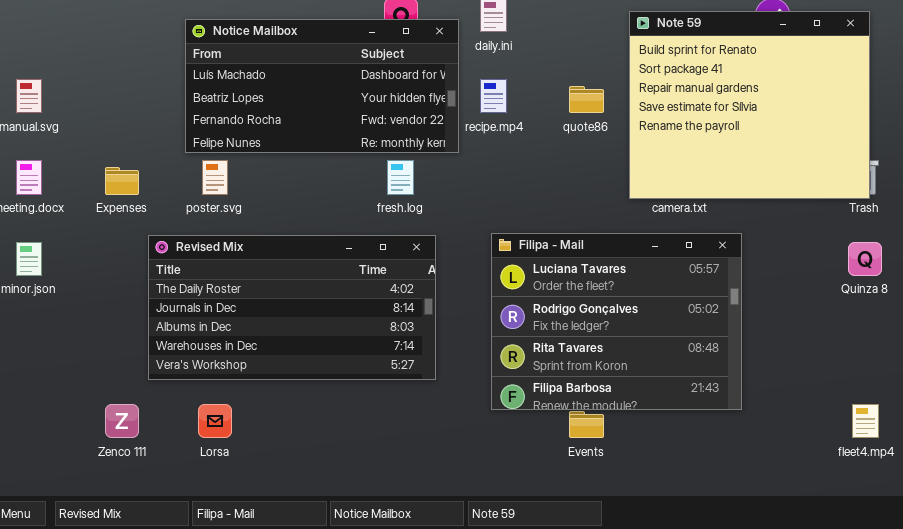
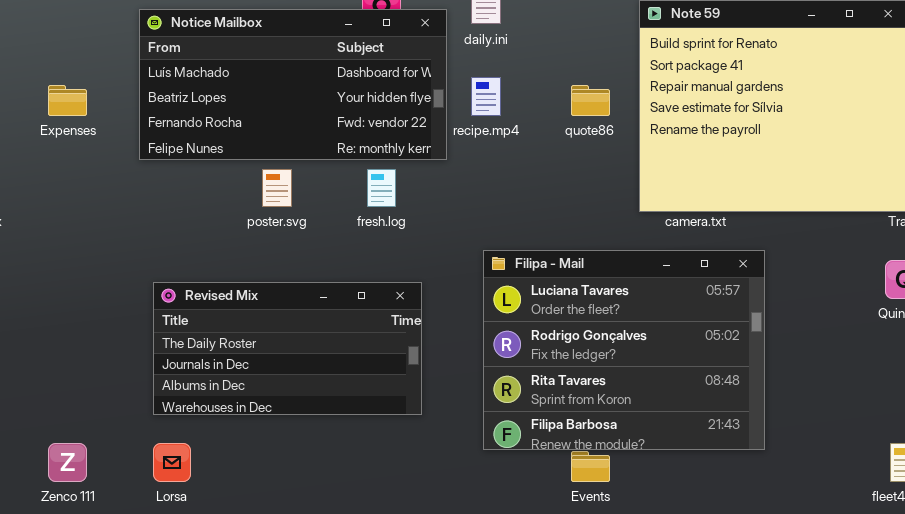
poster.svg: [202,160,228,195] -> [262,169,292,207], moved
Expenses: [105,167,139,195] -> [48,85,87,116], moved
Revised Mix: [148,235,436,380] -> [153,282,422,415], resized

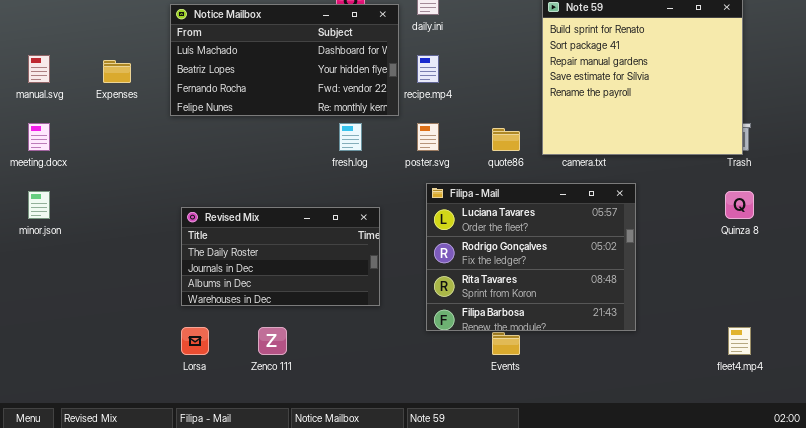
quote86: [571,85,610,116] -> [492,128,520,151], moved
poster.svg: [262,169,292,207] -> [417,123,439,151], moved
Zenco 111: [48,443,87,482] -> [258,327,287,355], moved

